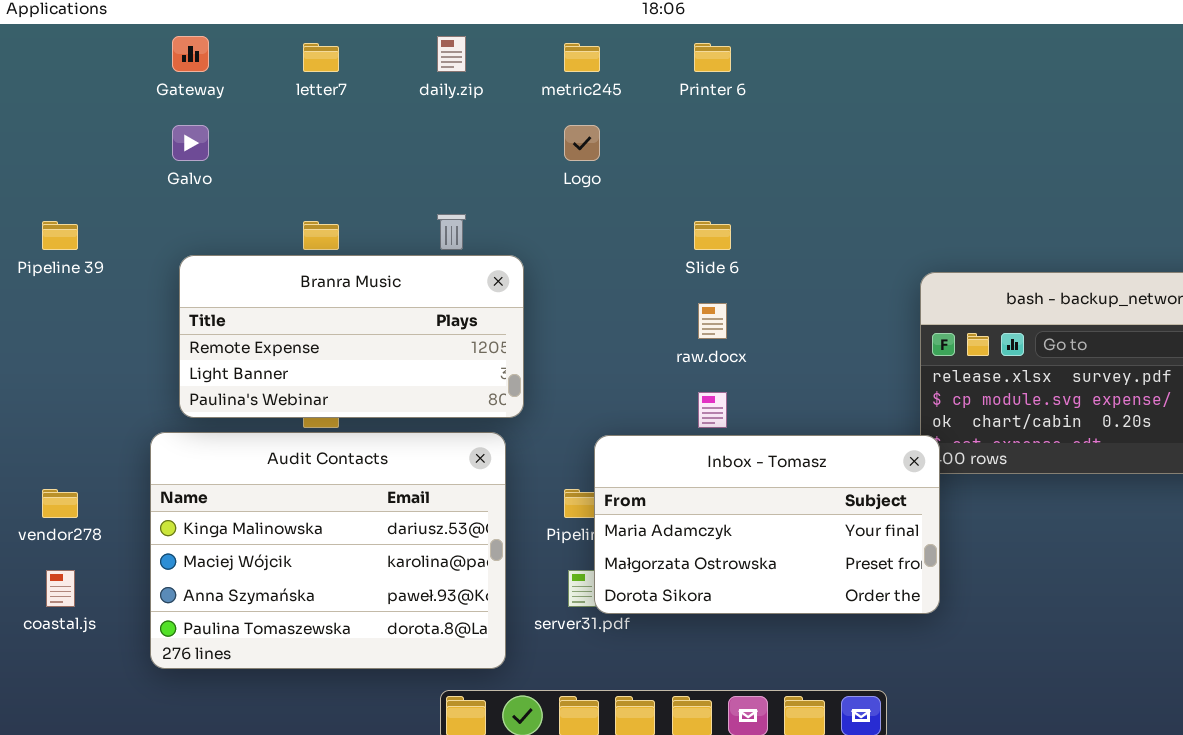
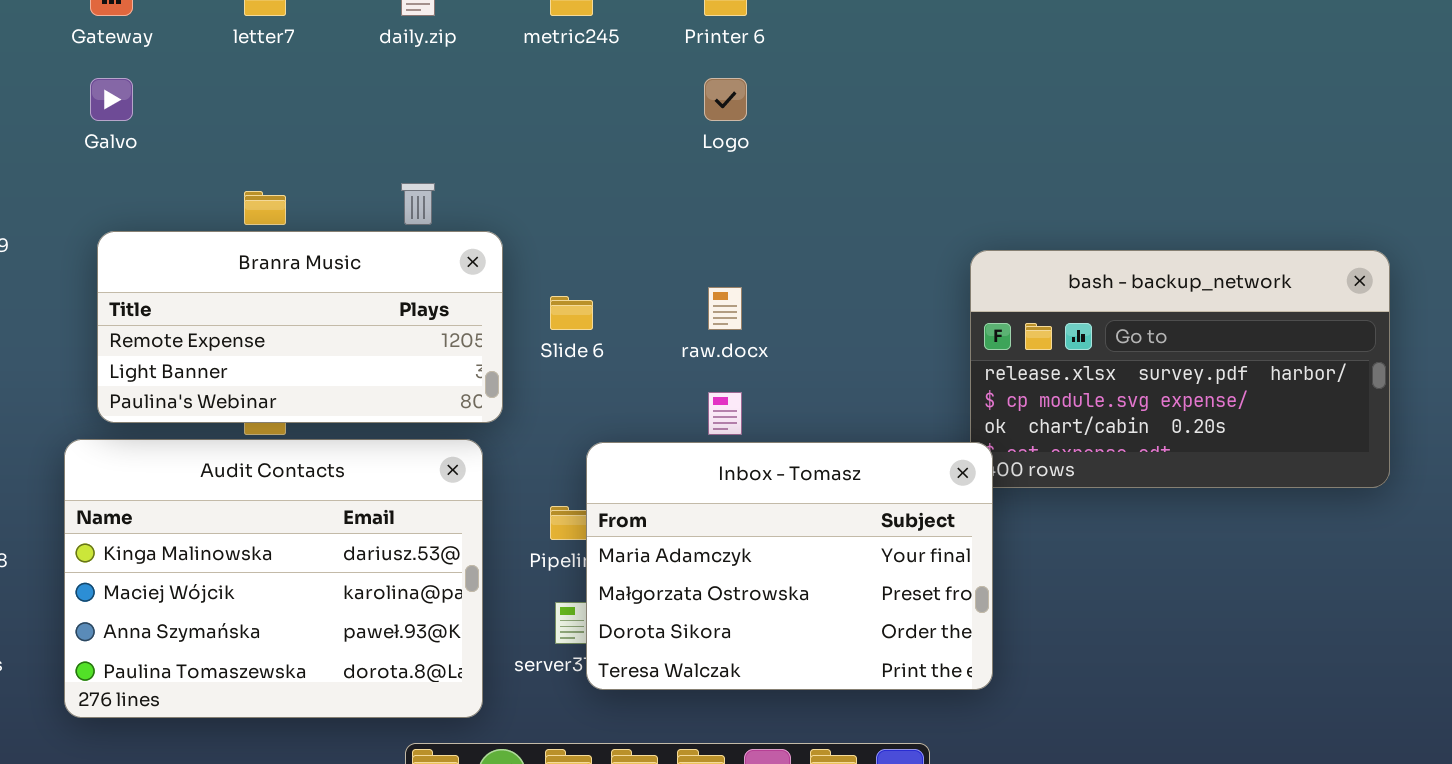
Logo: [564,125,600,161] -> [704,78,747,121], moved
Slide 6: [694,221,731,250] -> [550,296,593,330], moved
Inbox - Tomasz: [594,435,940,614] -> [586,442,993,690], resized

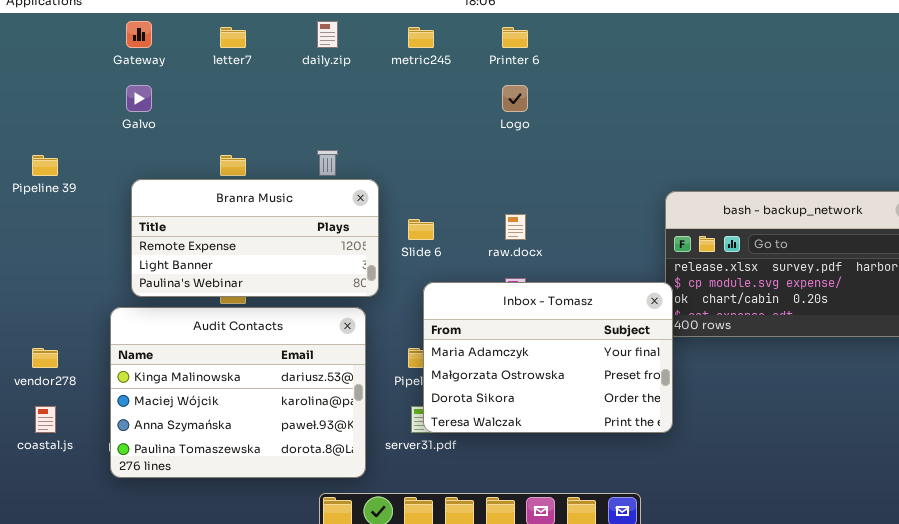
Inbox - Tomasz: [586,442,993,690] -> [423,282,673,433], moved

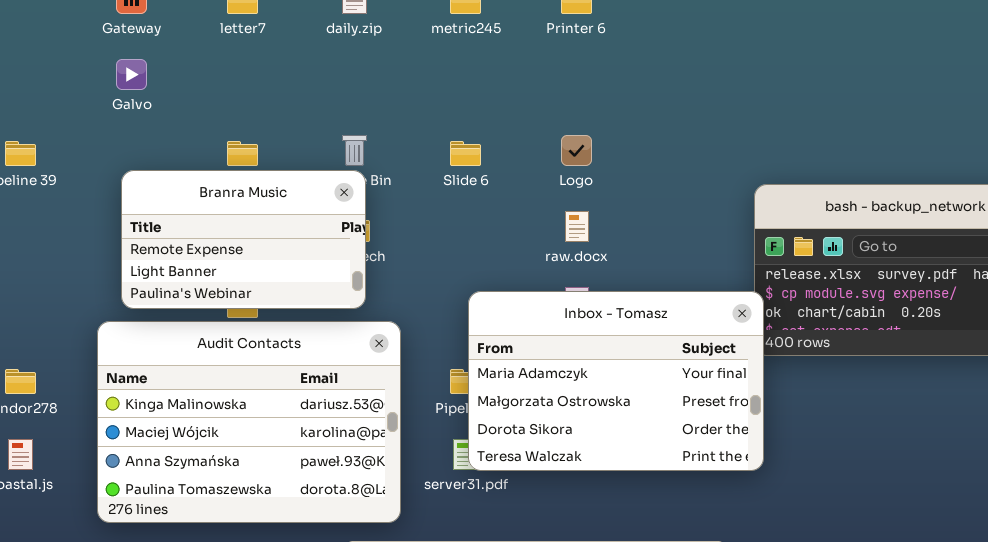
Logo: [502,85,528,112] -> [561,135,592,166], moved
Branra Music: [131,179,379,297] -> [121,170,366,309], resized
Slide 6: [408,219,434,240] -> [450,141,481,166], moved

